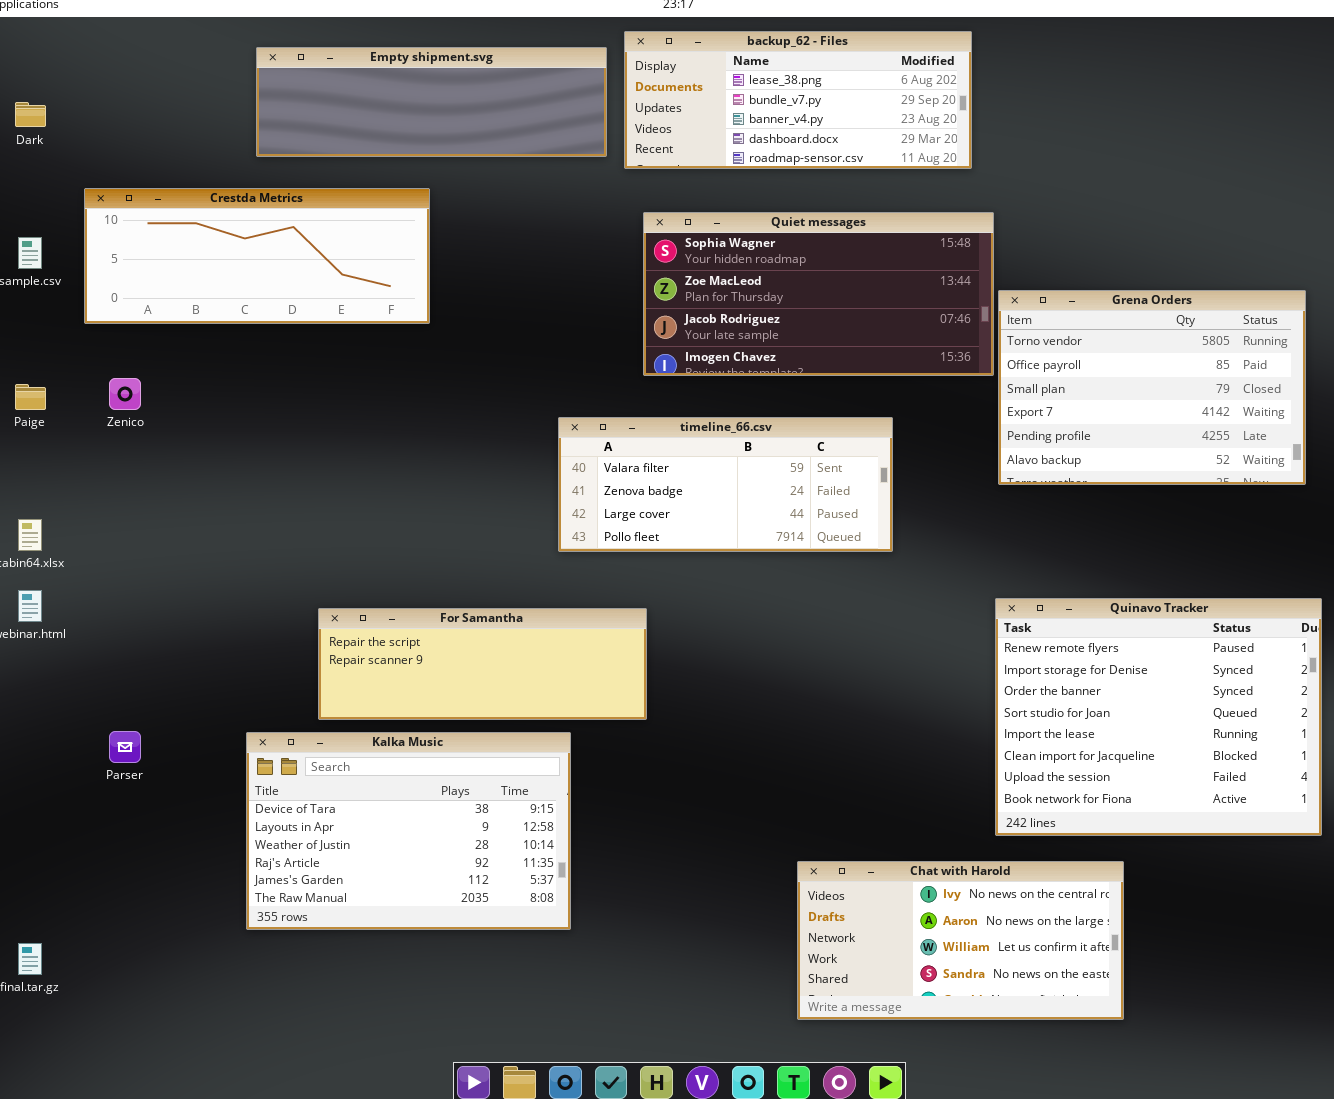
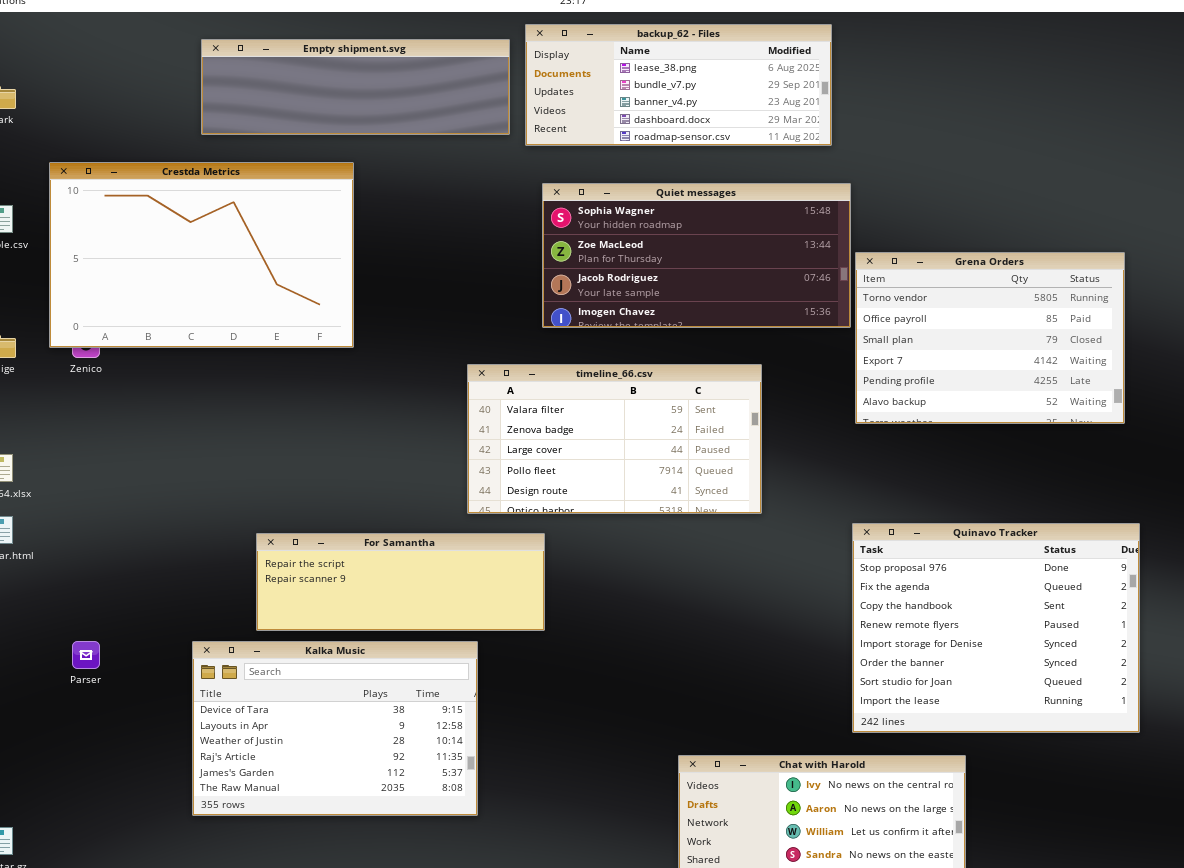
Crestda Metrics: [84,188,430,324] -> [49,162,354,348], resized
timeline_66.csv: [558,417,893,552] -> [467,364,762,514], resized
Quinavo Tracker: [995,598,1322,836] -> [852,523,1140,733], scrolled up 3 rows

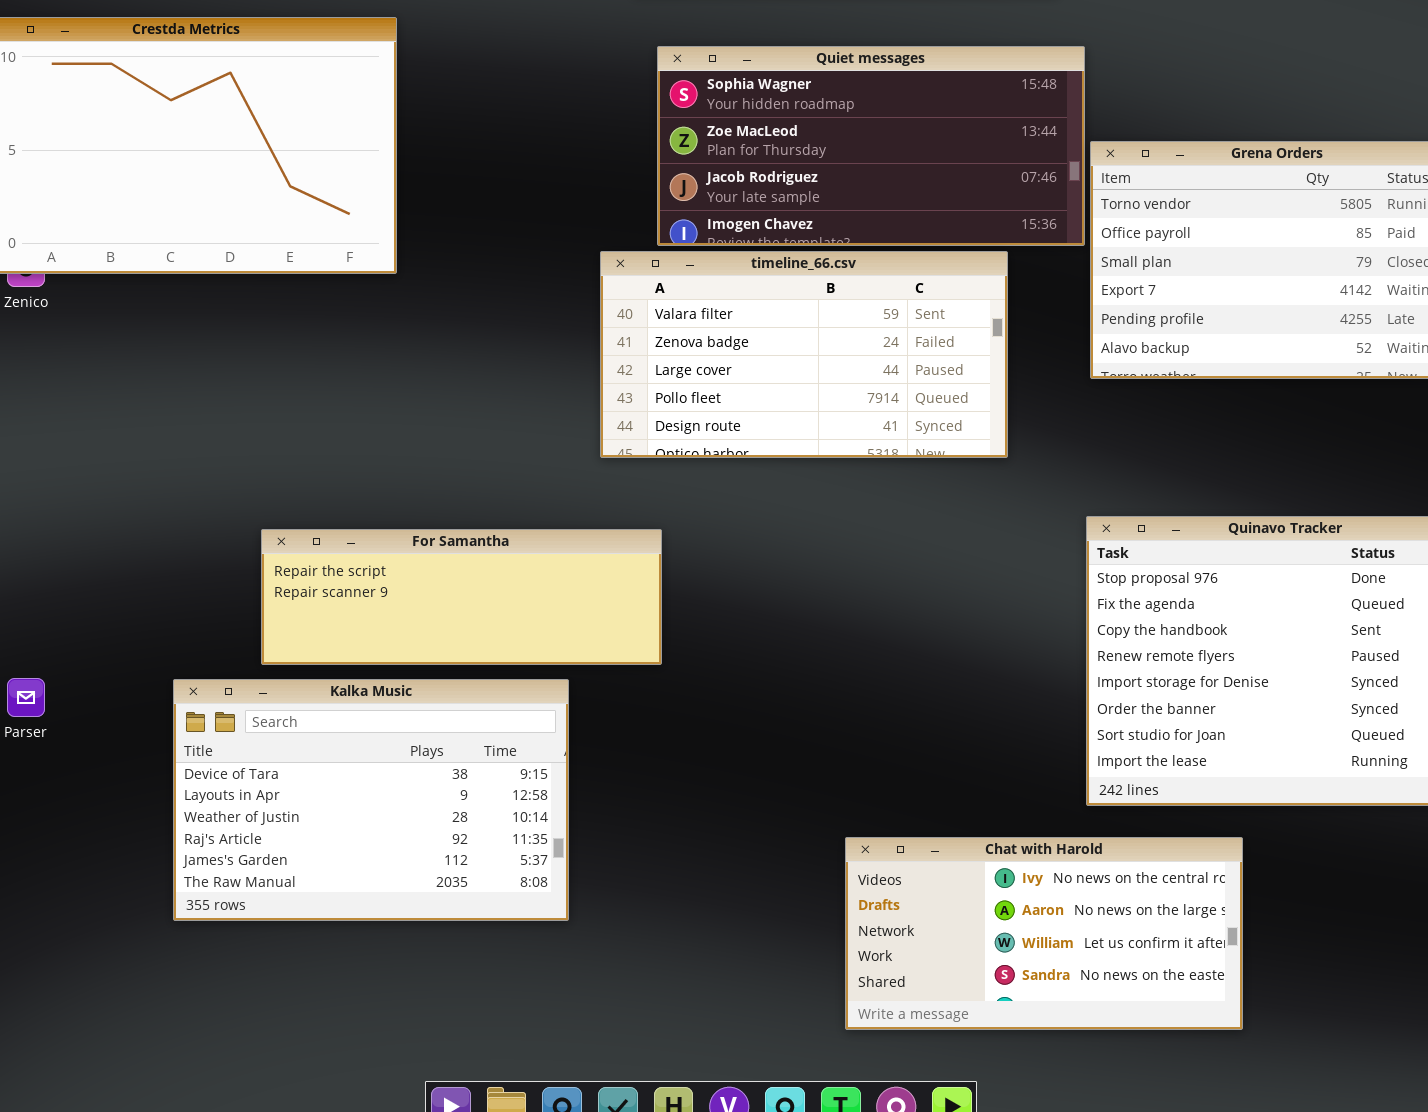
timeline_66.csv: [467,364,762,514] -> [600,251,1008,458], moved

